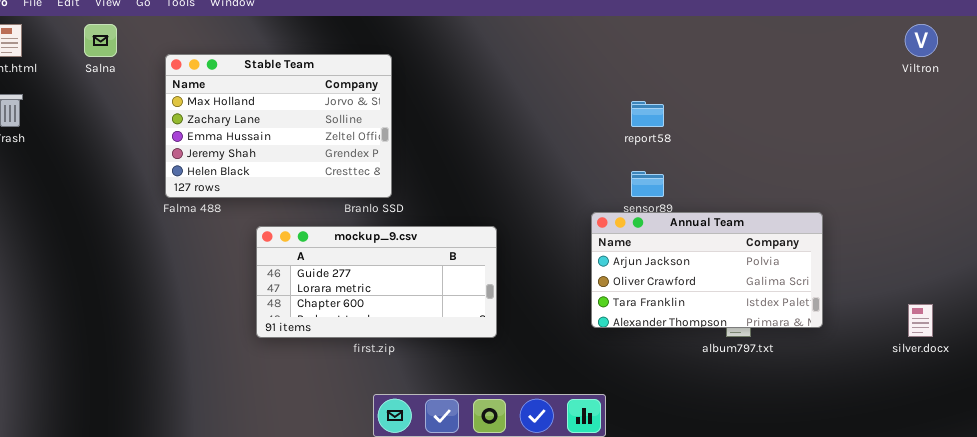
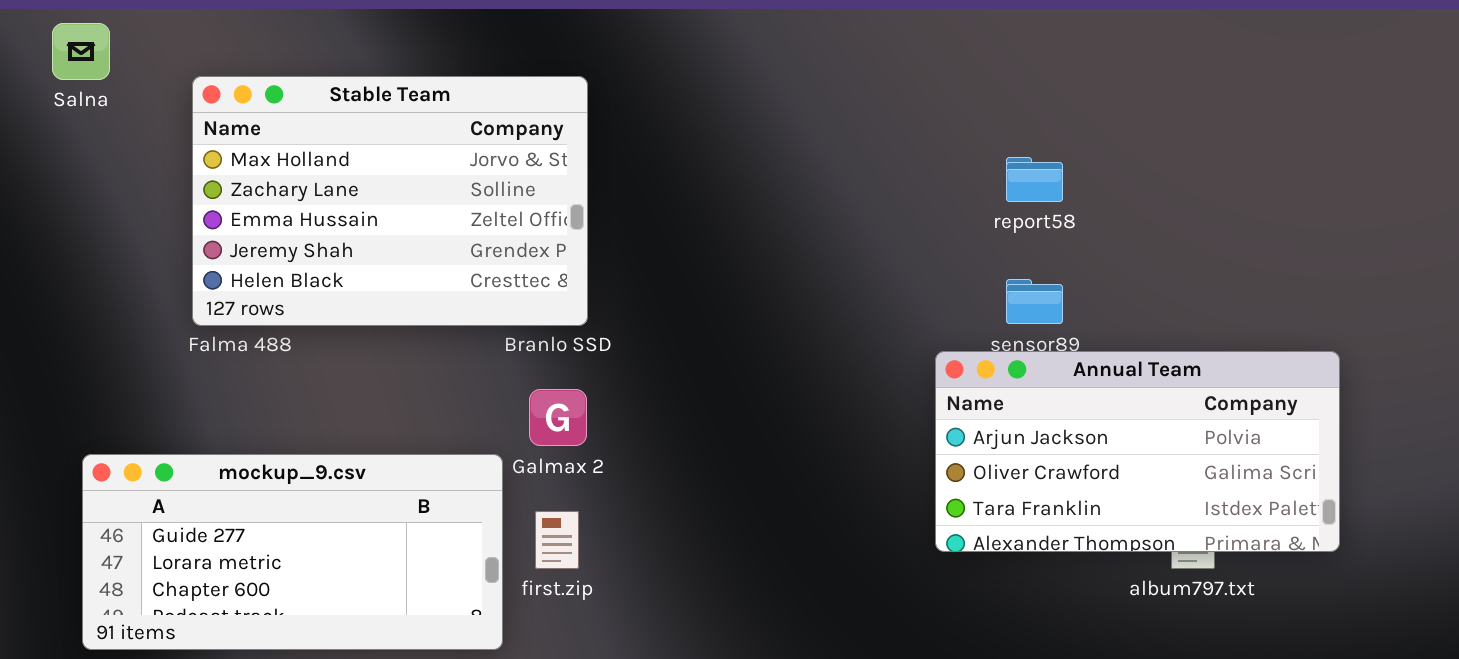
mockup_9.csv: [256,226,497,338] -> [82,454,503,650], moved

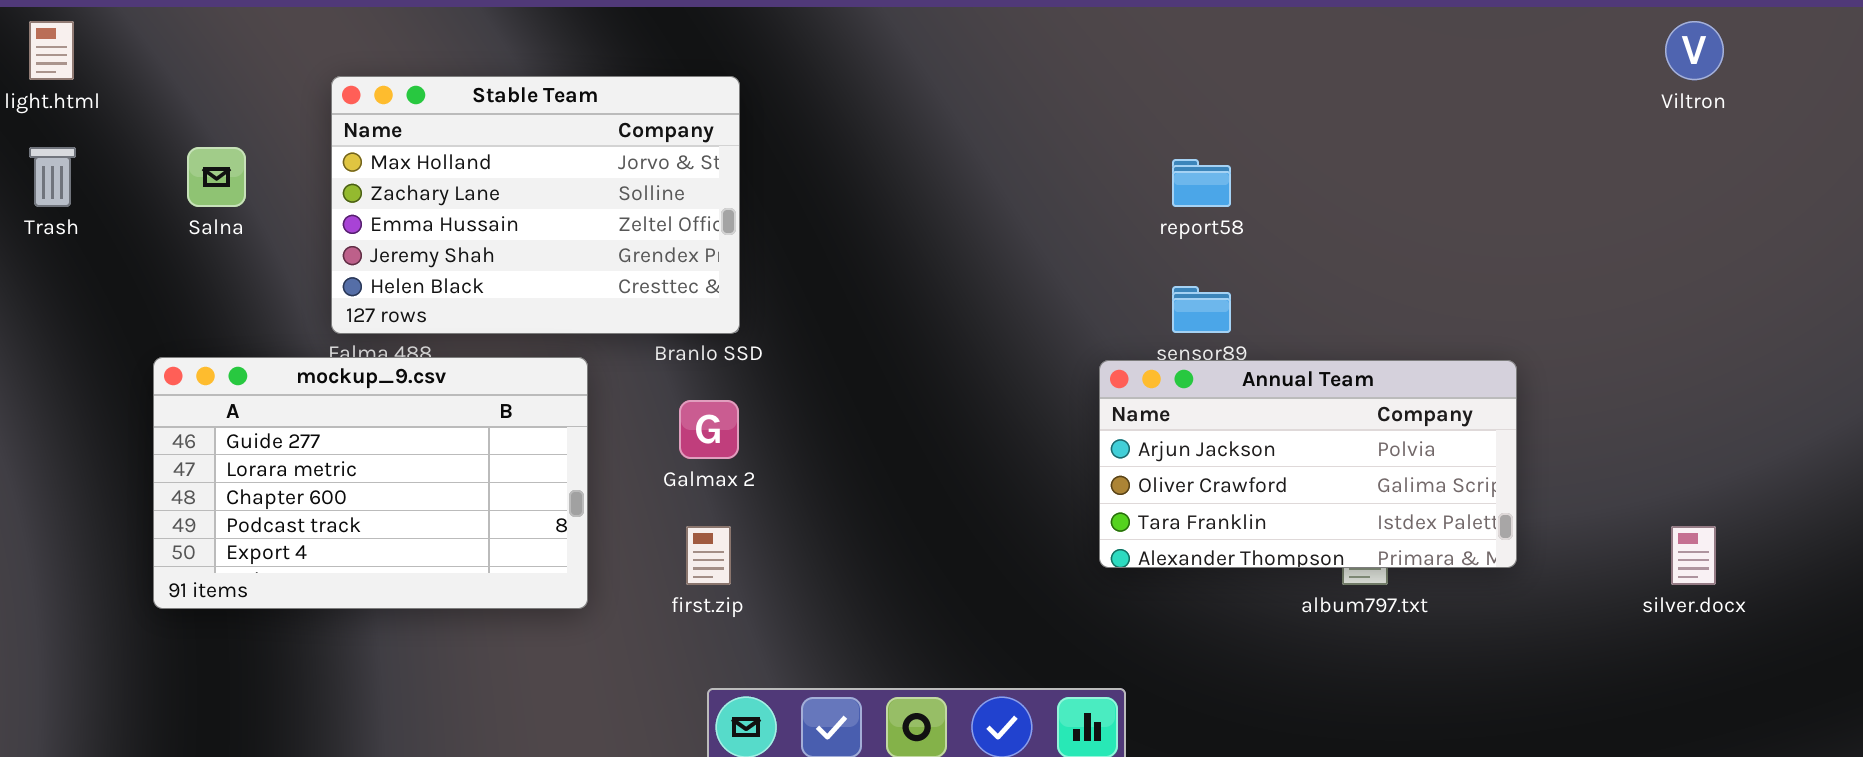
Salna: [52,23,110,80] -> [187,147,246,207], moved
mockup_9.csv: [82,454,503,650] -> [153,357,588,609], moved, resized

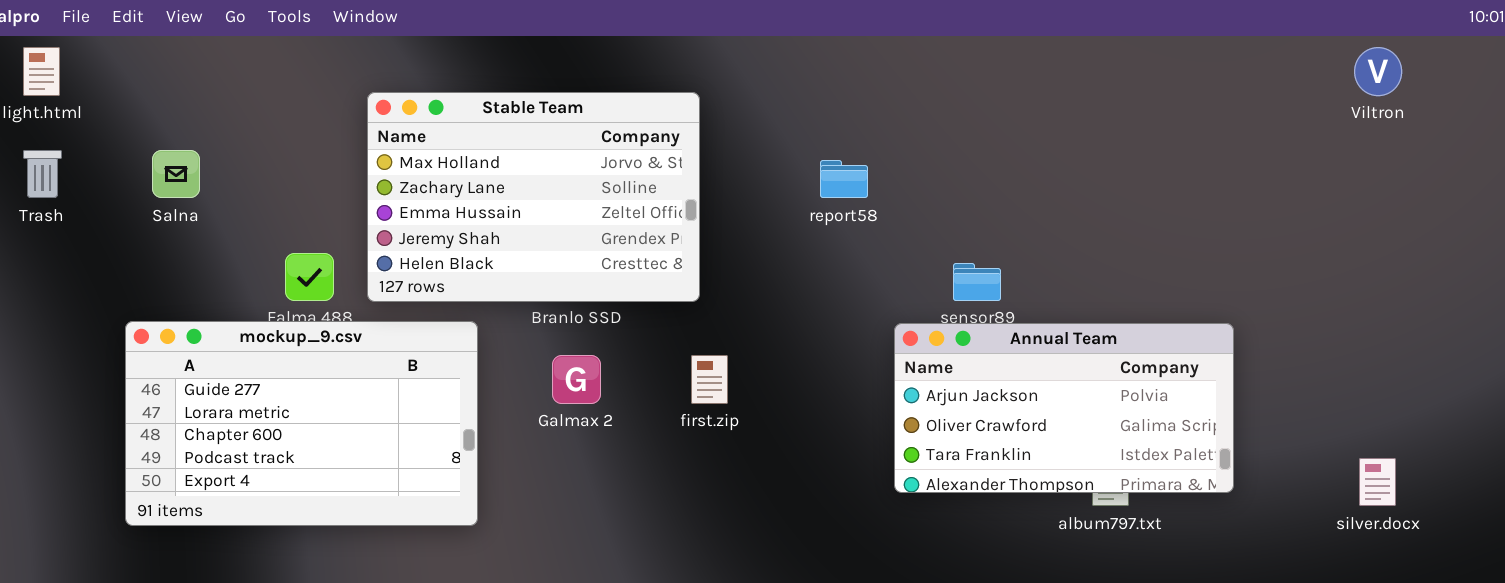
Stable Team: [331,76,740,334] -> [367,92,700,302], moved
report58: [1172,159,1231,207] -> [820,160,868,198], moved
first.zip: [686,526,731,585] -> [691,355,728,404], moved

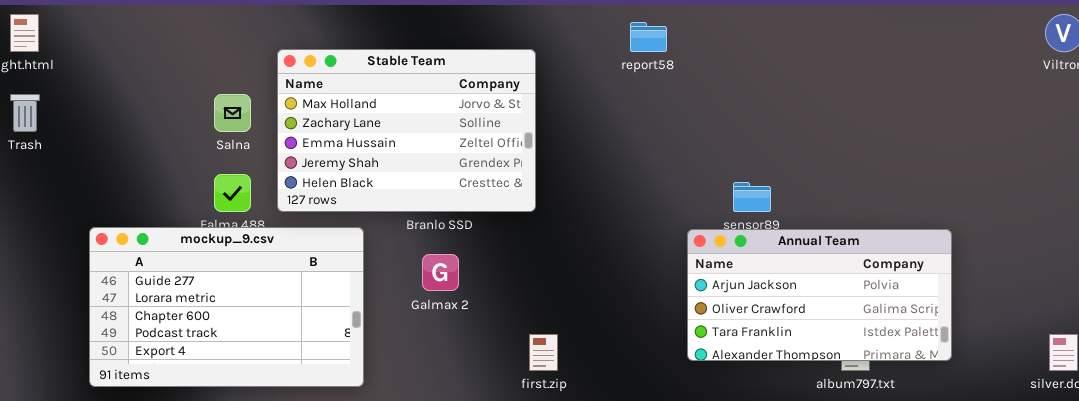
Salna: [152,150,200,198] -> [214,94,251,132], moved
report58: [820,160,868,198] -> [630,22,667,52], moved
first.zip: [691,355,728,404] -> [529,334,558,371], moved

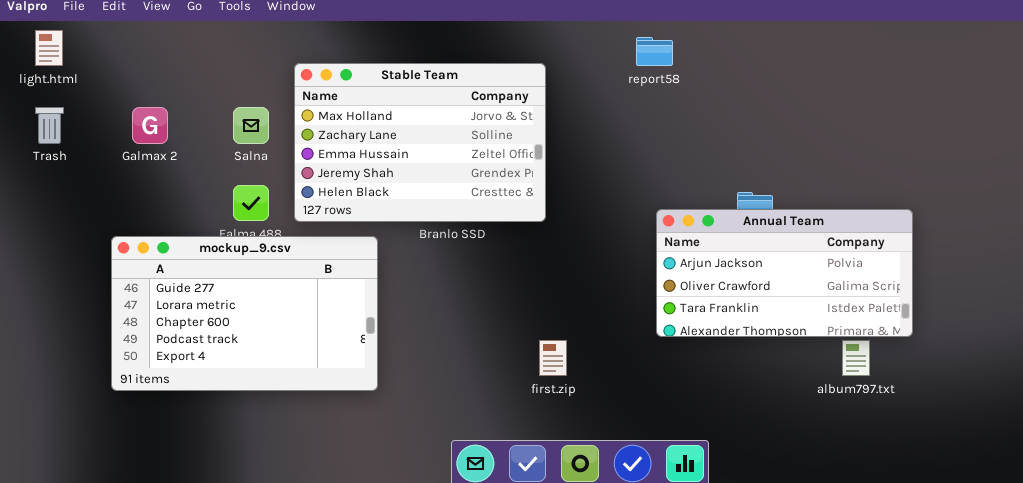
Annual Team: [687,229,952,361] -> [656,209,913,337], moved
Galmax 2: [422,254,459,291] -> [132,107,168,144], moved

